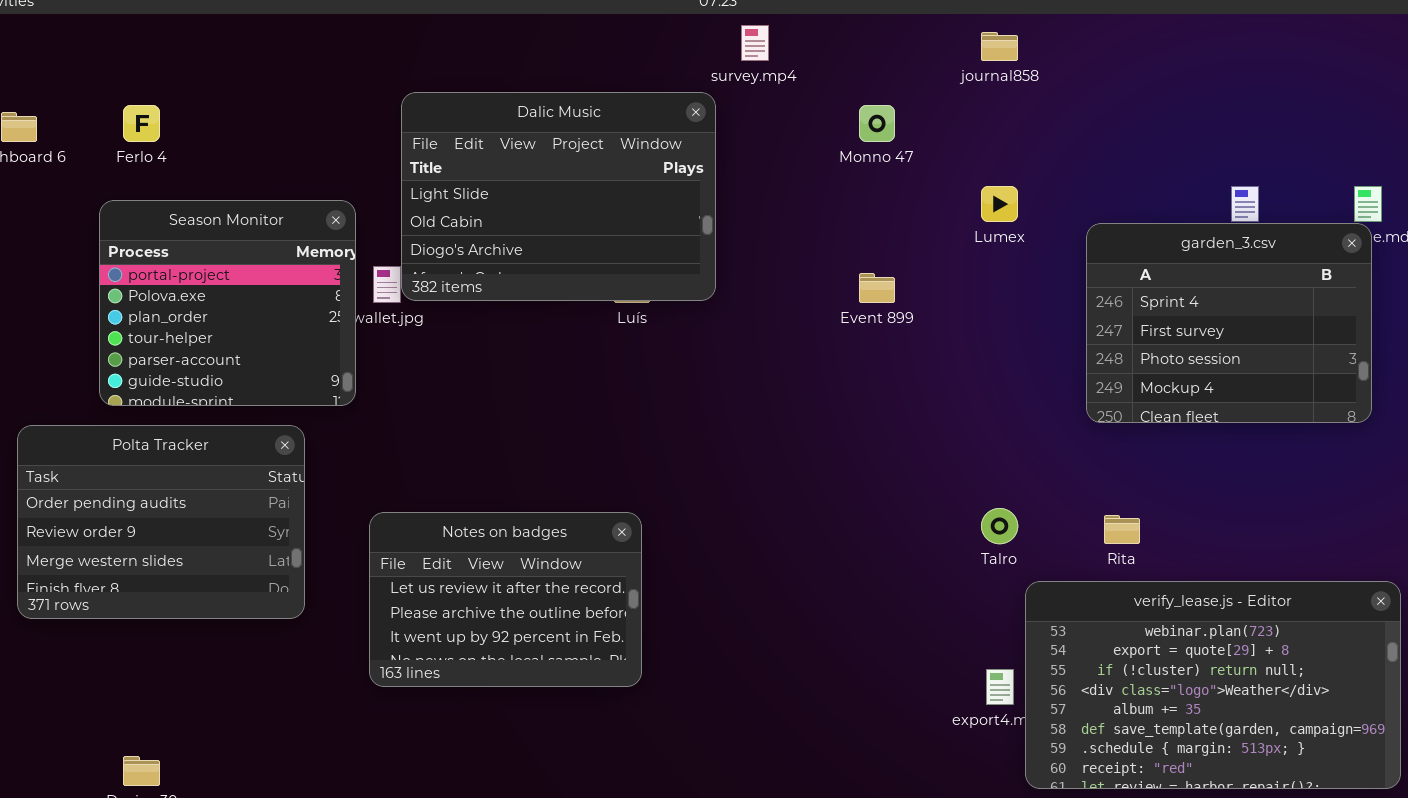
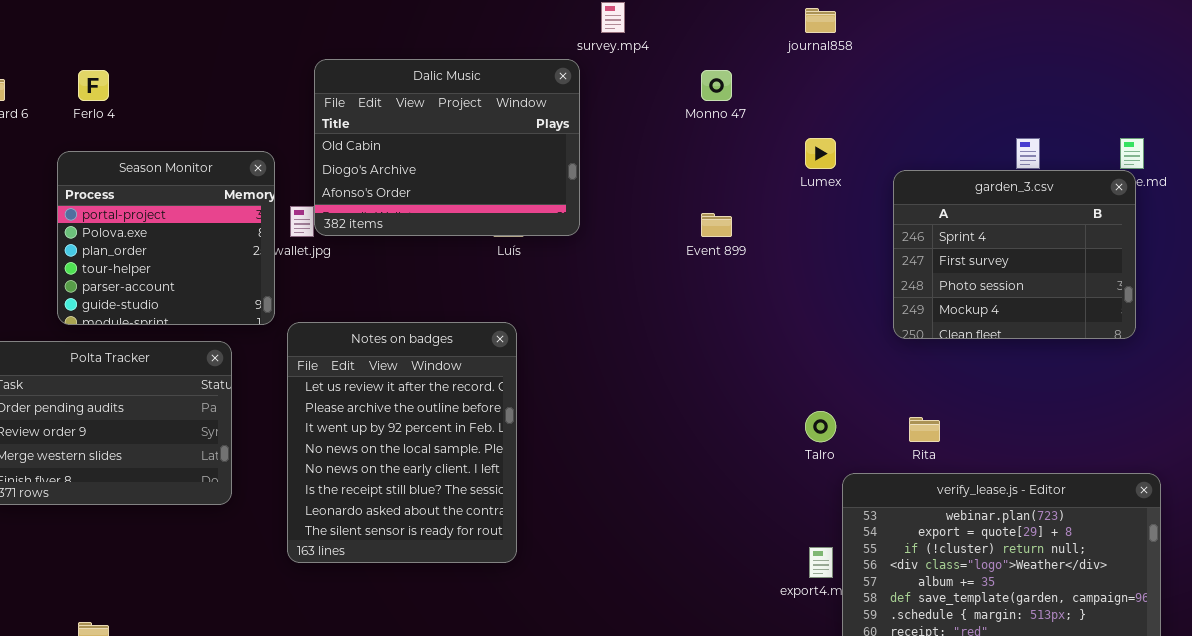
Dalic Music: [401,92,716,301] -> [314,59,580,236], scrolled down 1 row
Notes on badges: [369,512,642,687] -> [287,322,517,563], resized

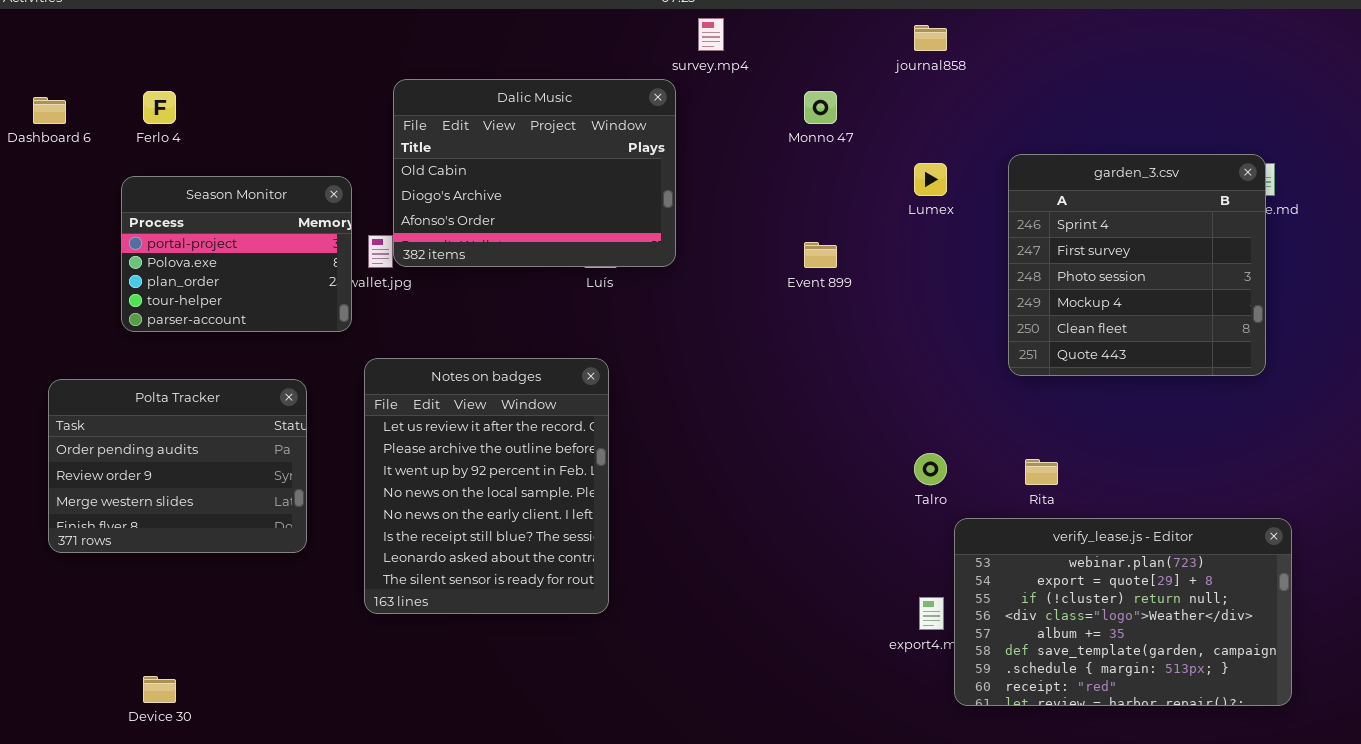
Season Monitor: [57,151,275,325] -> [121,176,352,332], resized
garden_3.csv: [893,170,1136,339] -> [1008,154,1266,376], resized

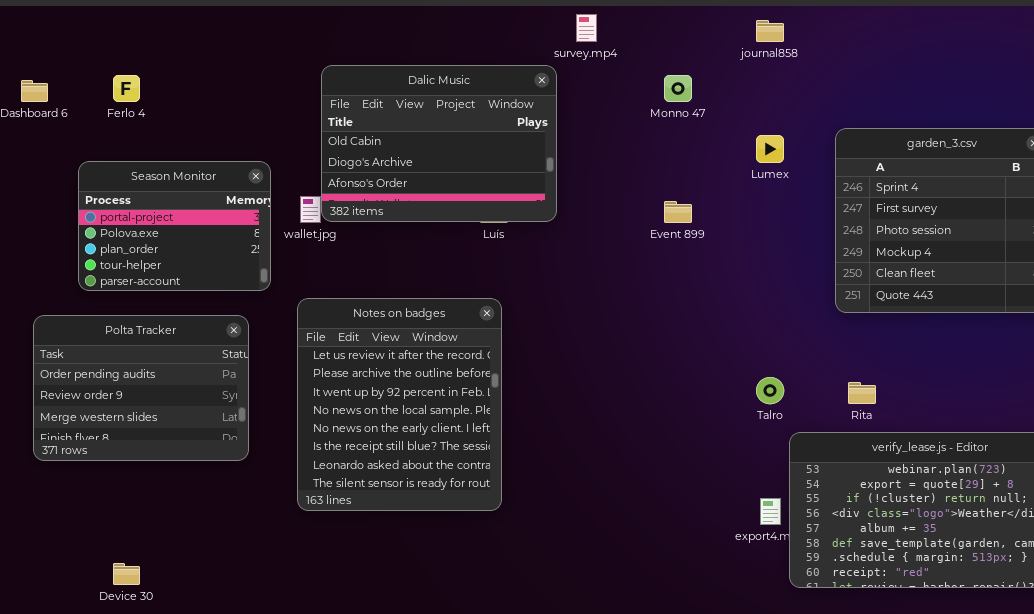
Season Monitor: [121,176,352,332] -> [78,161,271,291], moved

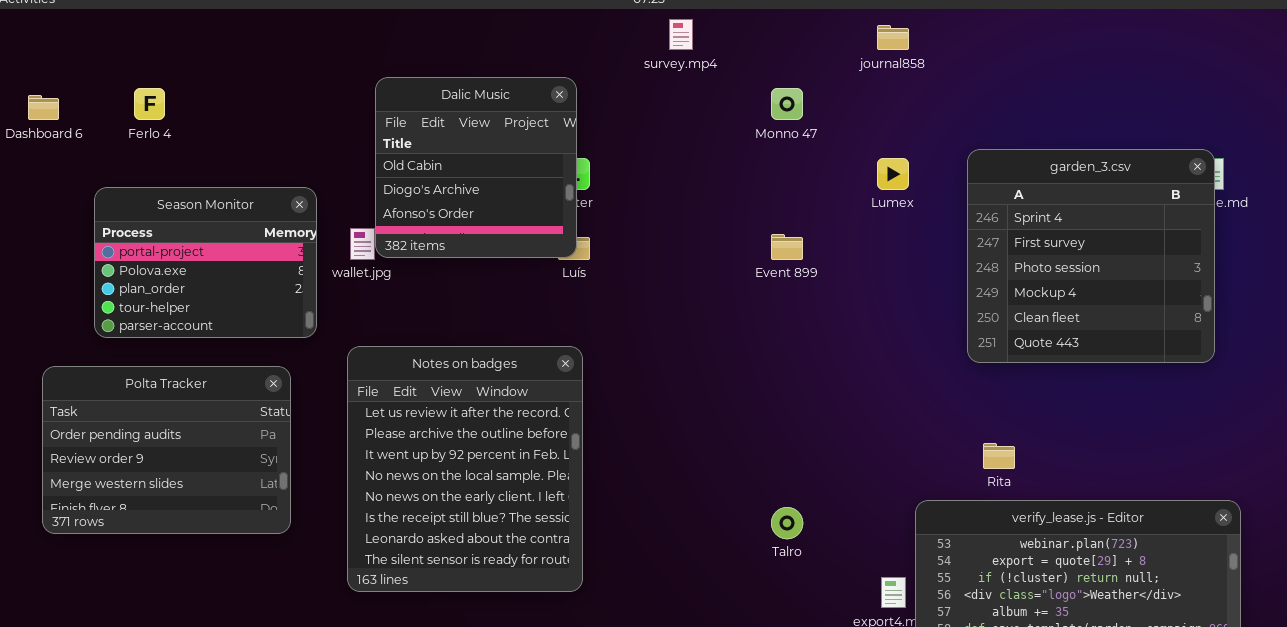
Dalic Music: [321,65,557,222] -> [375,77,577,258], resized
Talro: [756,377,784,404] -> [771,507,803,539], moved

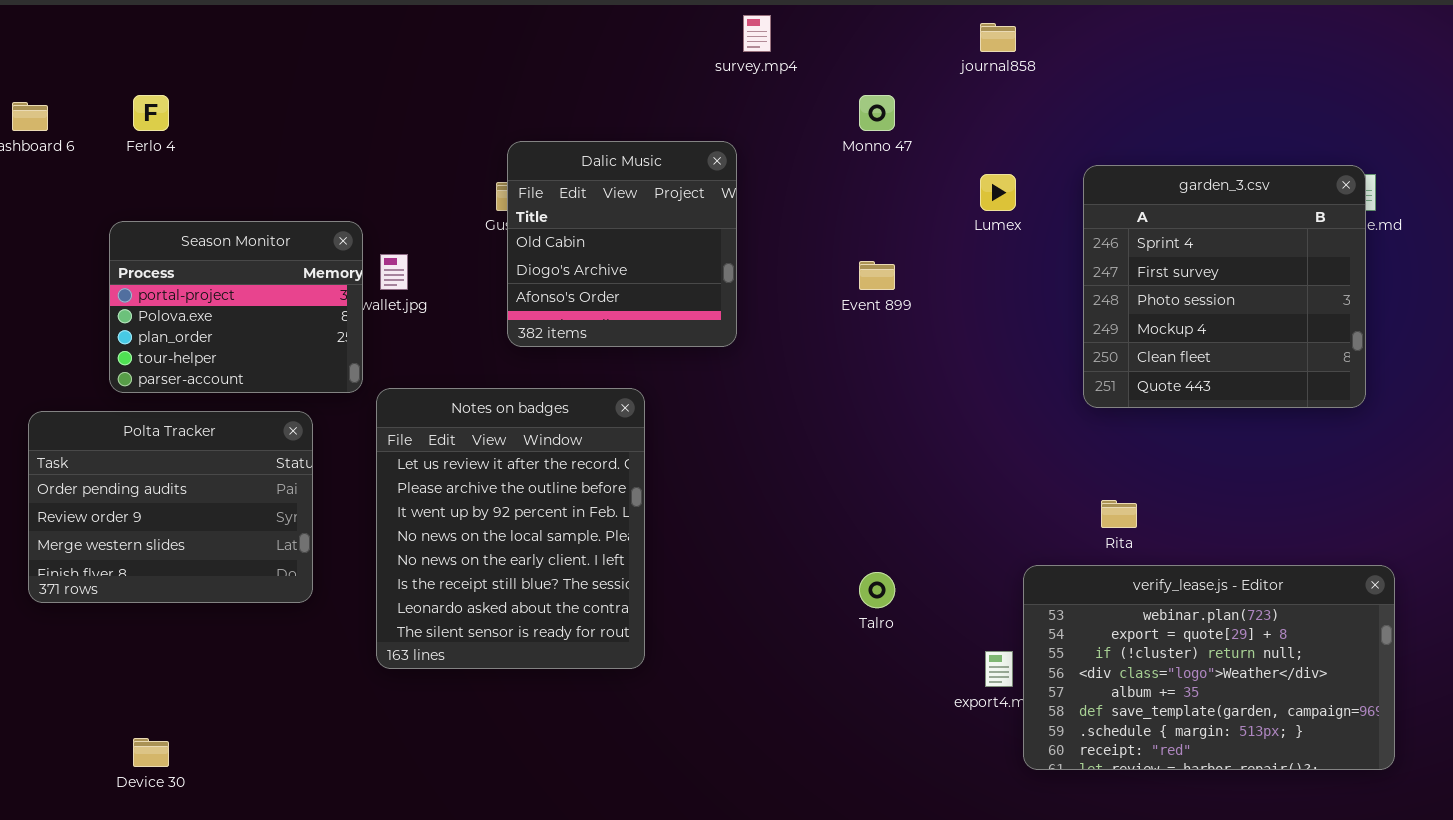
Dalic Music: [375,77,577,258] -> [507,141,737,347], moved
Season Monitor: [94,187,317,338] -> [109,221,363,393], moved

